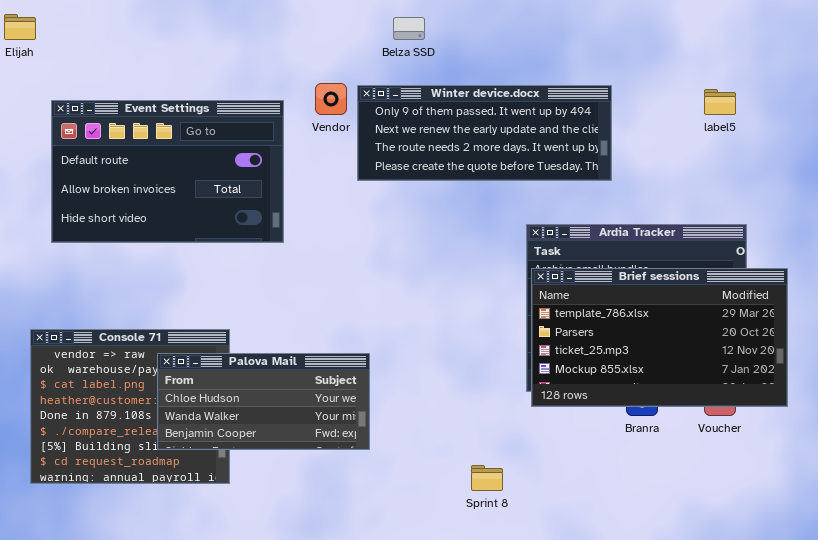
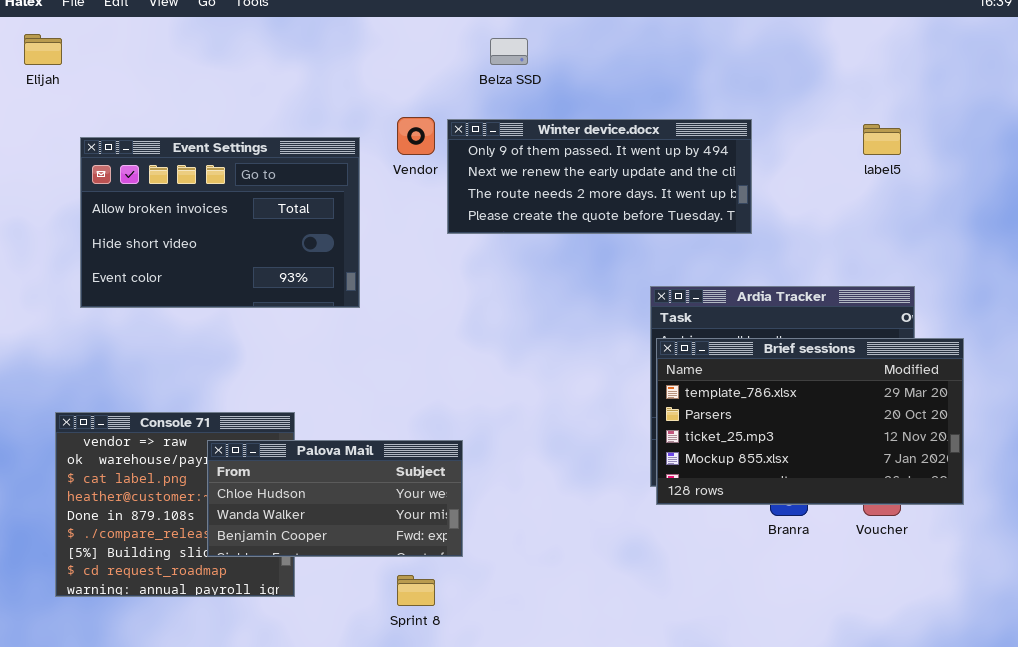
Event Settings: [51,100,284,243] -> [80,137,360,308], scrolled down 1 row
Sprint 8: [471,465,503,491] -> [397,575,435,606], moved

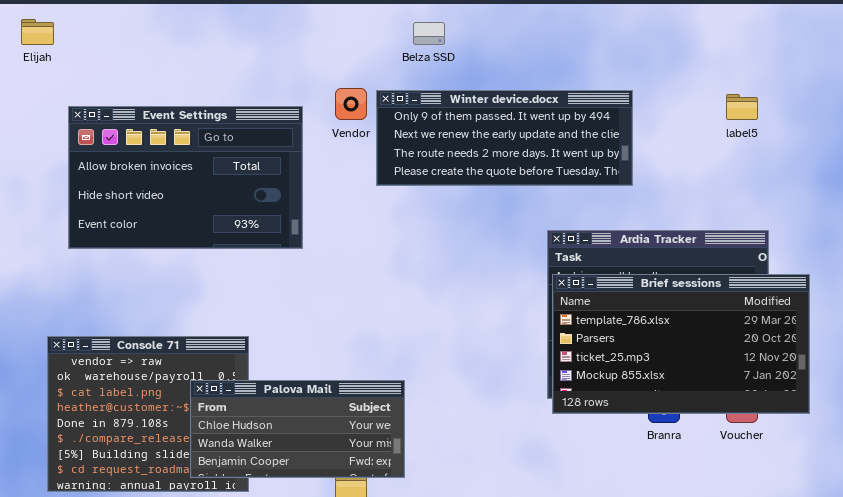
Palova Mail: [207,440,463,557] -> [190,380,405,478], moved

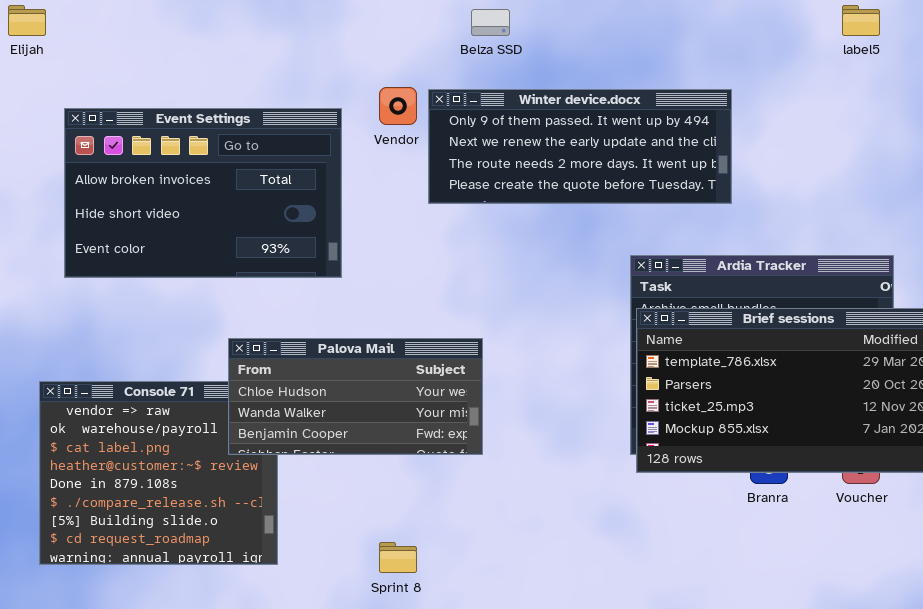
label5: [726,94,758,120] -> [842,5,880,36], moved
Palova Mail: [190,380,405,478] -> [228,338,483,455], moved

